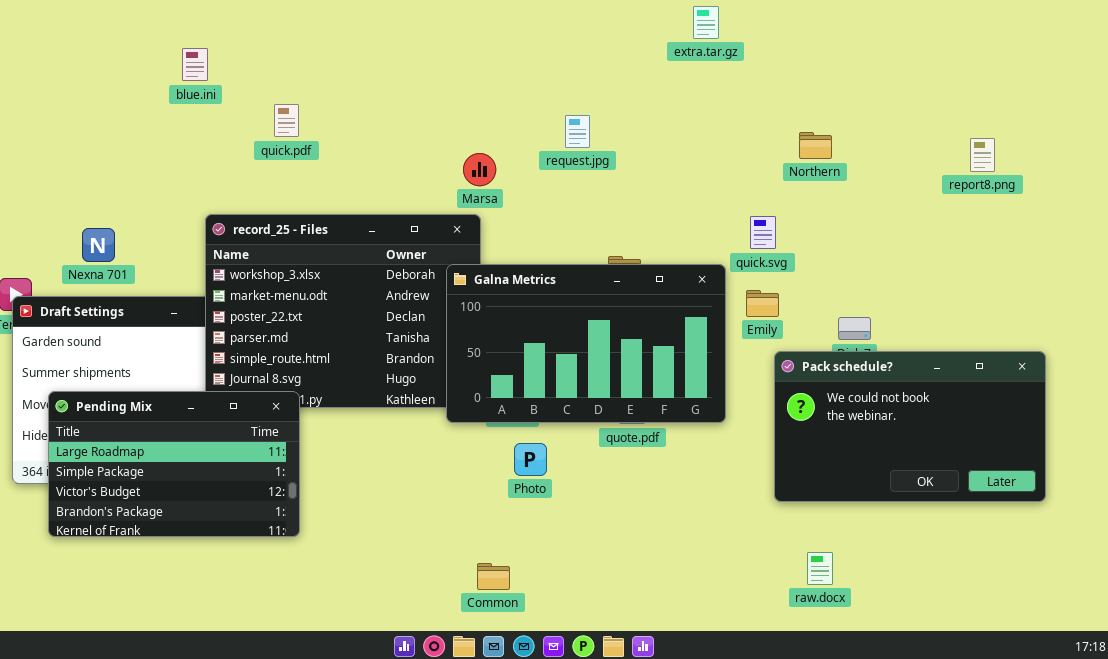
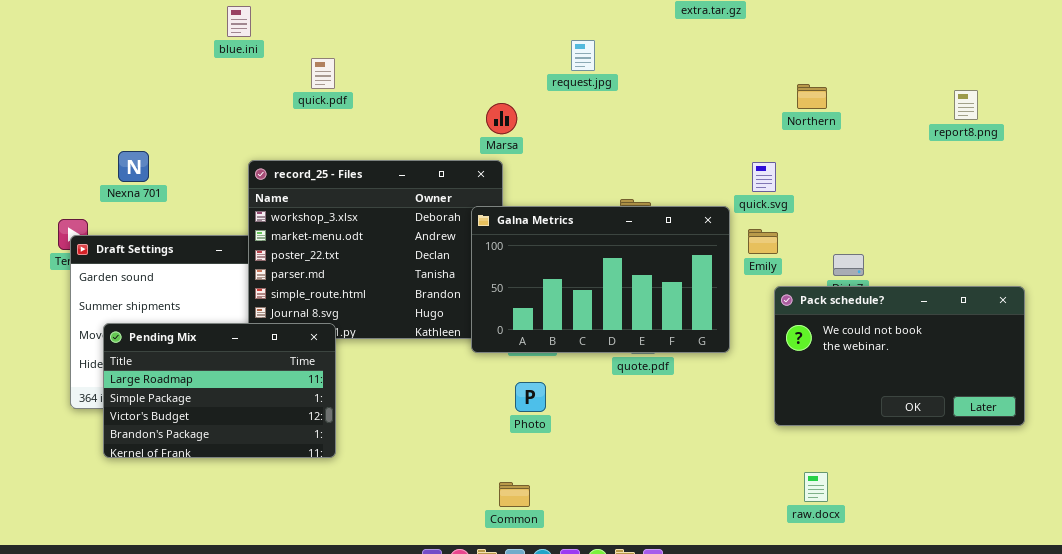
request.jpg: [565,115,590,148] -> [571,40,595,71], moved
Nexna 701: [82,228,115,262] -> [118,151,149,182], moved
Photo: [514,443,547,476] -> [515,382,546,412], moved

